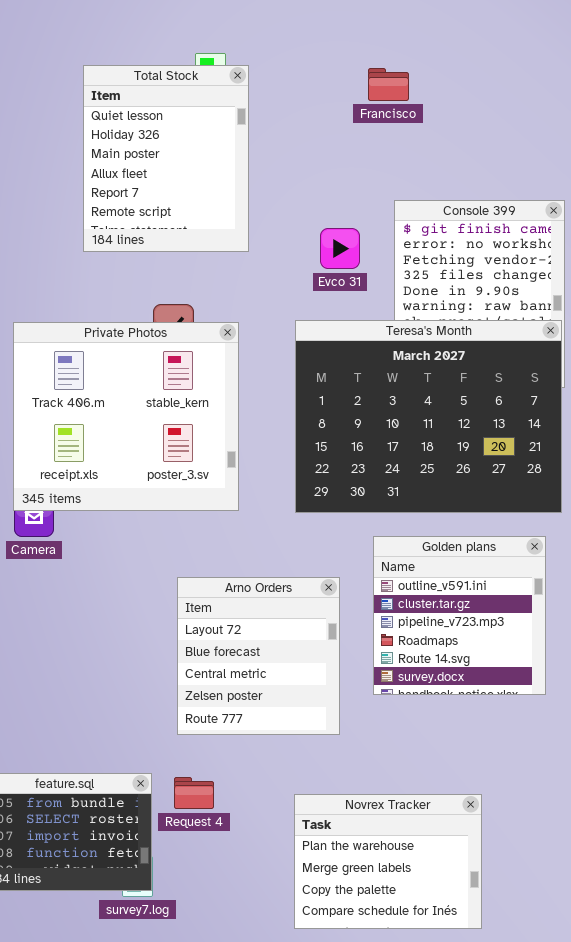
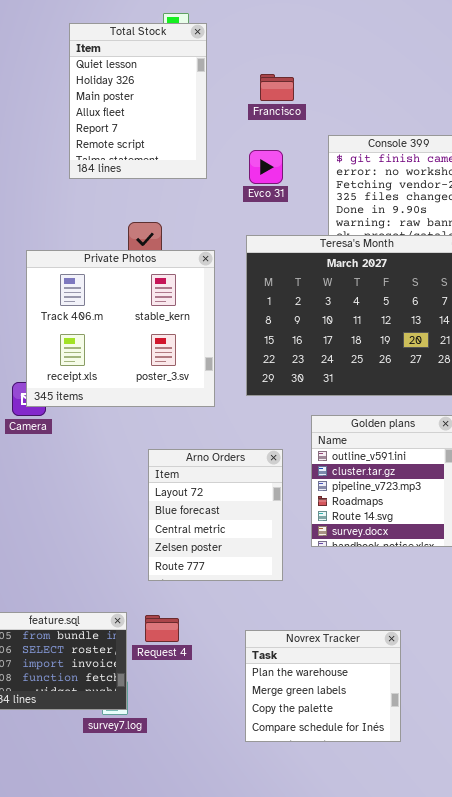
Francisco: [368,68,409,101] -> [260,74,294,101], moved
Evco 31: [320,228,360,269] -> [249,150,283,184], moved
Private Photos: [13,322,239,511] -> [26,250,215,407], moved

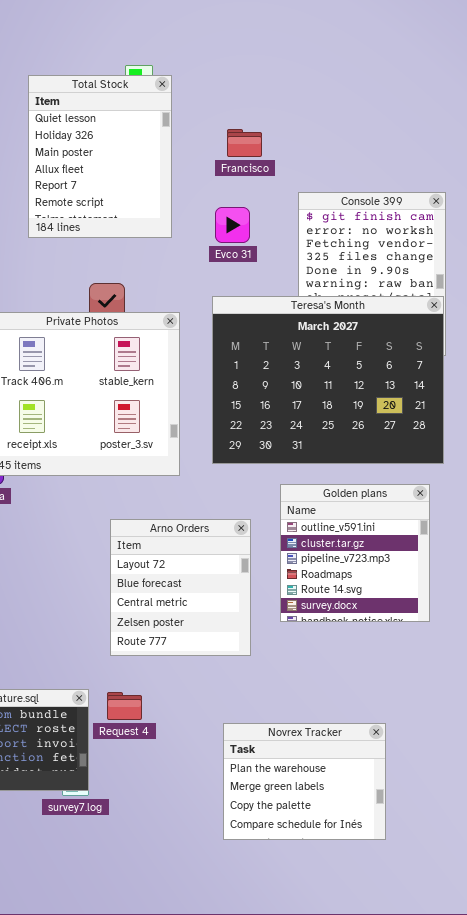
Novrex Tracker: [245,630,401,742] -> [223,723,386,840], moved

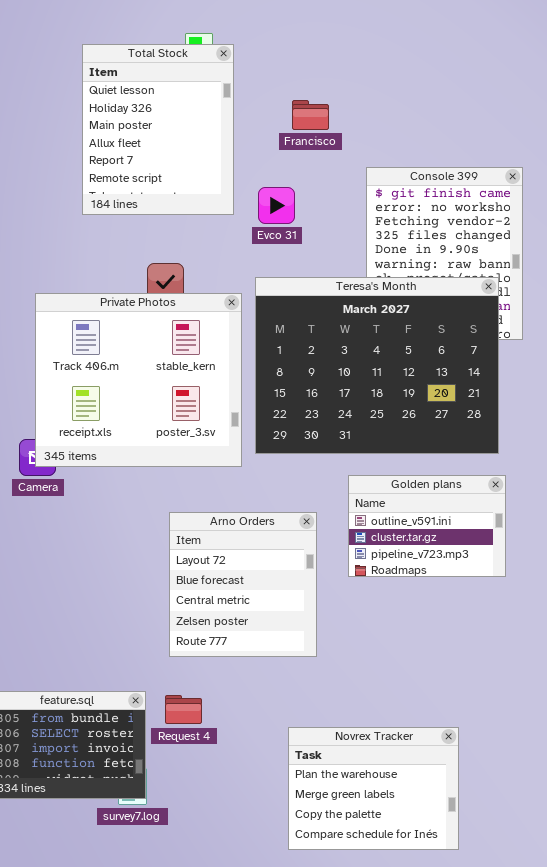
Evco 31: [215,207,250,243] -> [258,187,295,224], moved
Teresa's Month: [212,296,444,464] -> [255,277,499,454], moved
Golden plans: [280,484,430,622] -> [348,475,506,577], resized

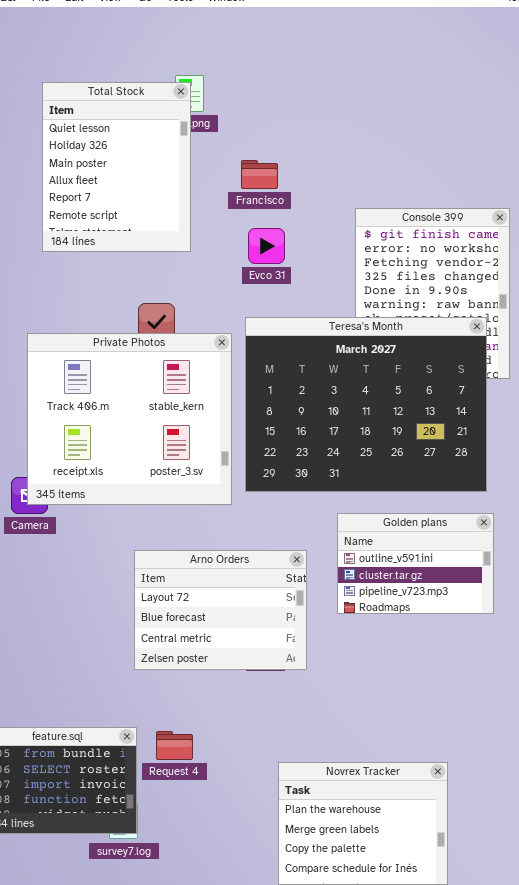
Total Stock: [82,44,234,215] -> [42,82,191,252], moved
Francisco: [292,100,329,130] -> [241,160,278,189], moved
Arno Orders: [169,512,317,657] -> [134,550,307,670], resized

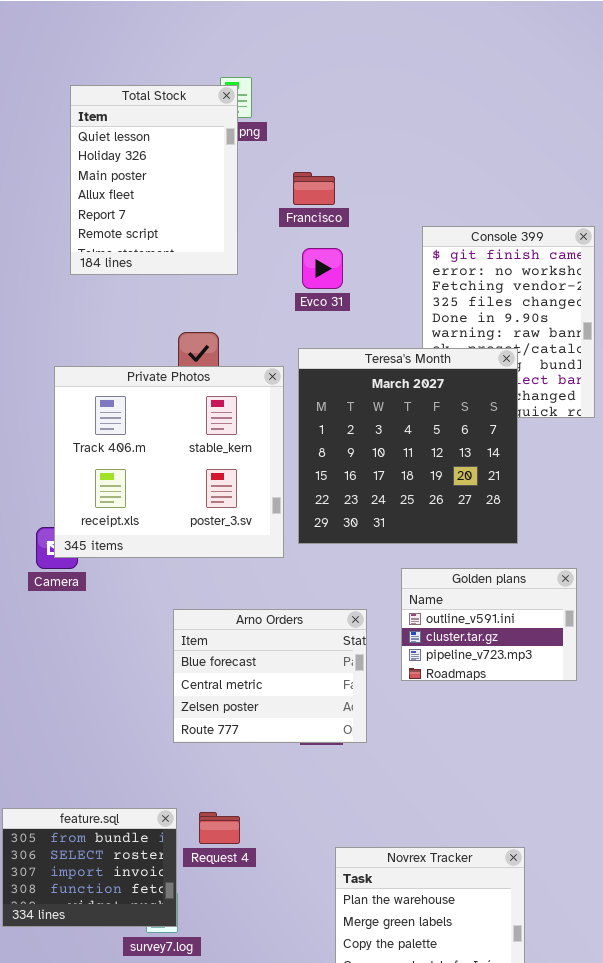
Teresa's Month: [245,317,487,492] -> [298,348,518,544], resized
Arno Orders: [134,550,307,670] -> [173,609,367,743], scrolled down 1 row

